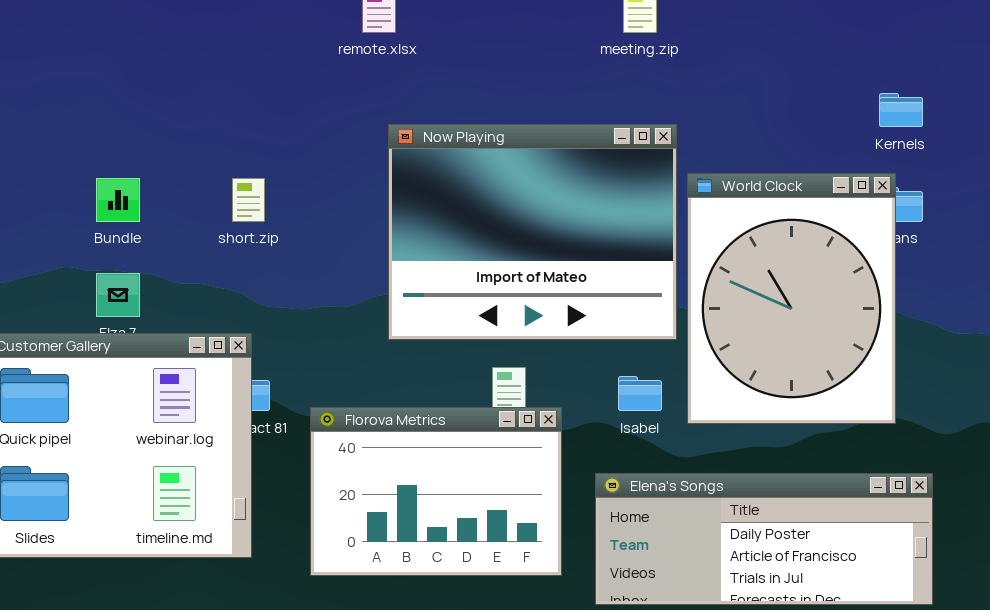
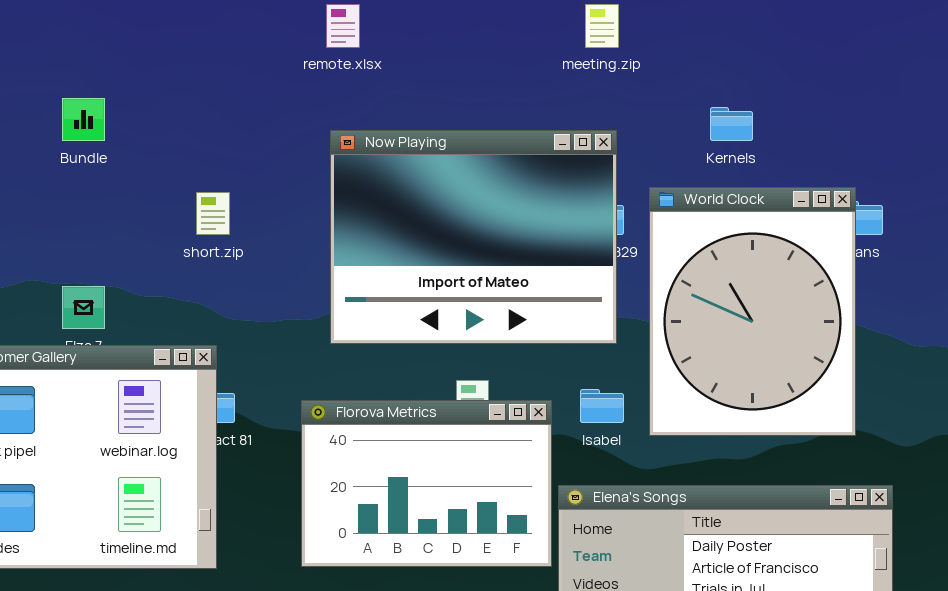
Kernels: [879,93,923,127] -> [710,107,753,141], moved
Now Playing: [388,124,677,340] -> [330,130,617,344], moved
Bundle: [96,178,140,222] -> [62,98,105,141], moved
Florova Metrics: [310,407,562,576] -> [301,400,552,567], moved

